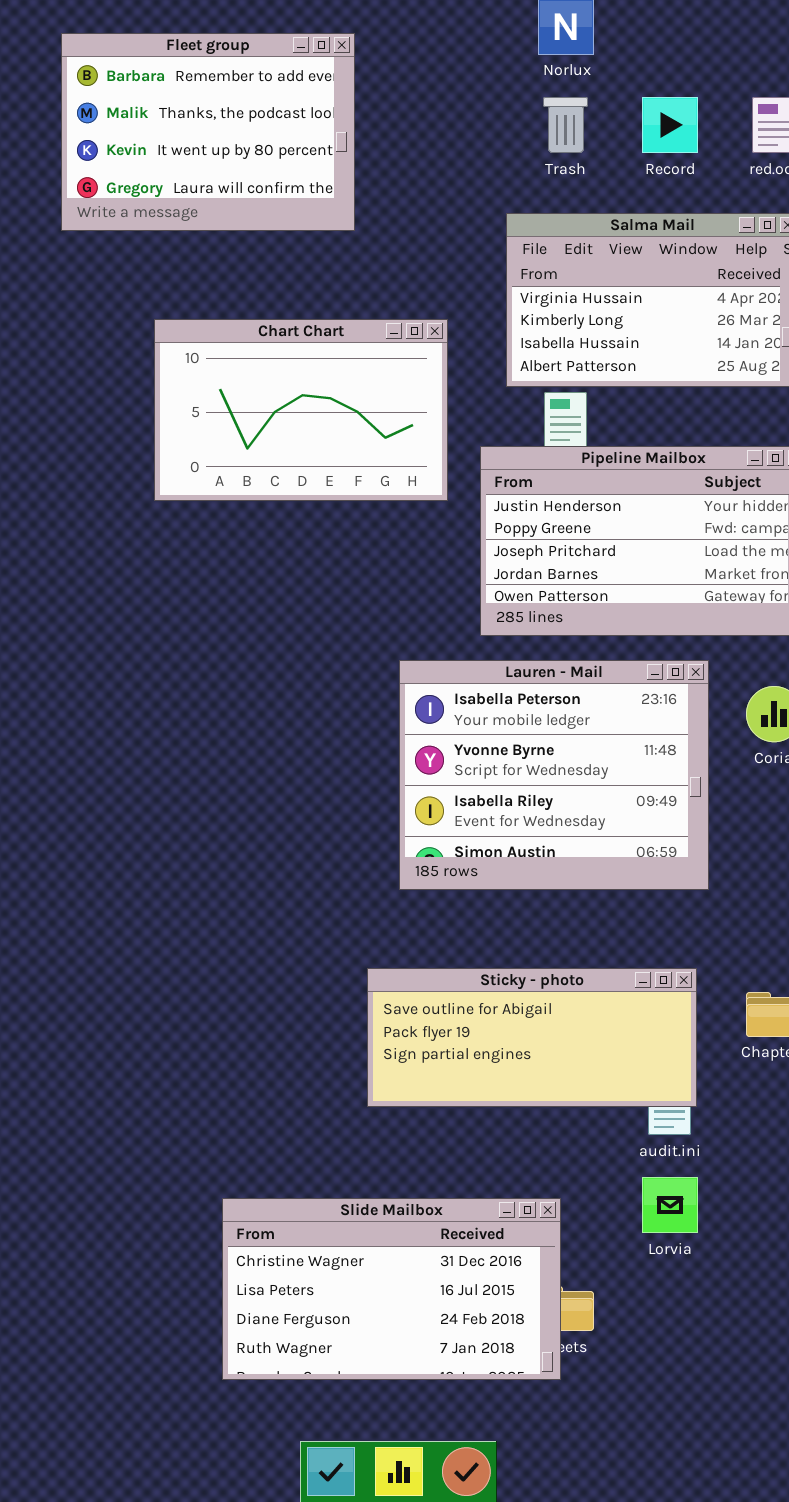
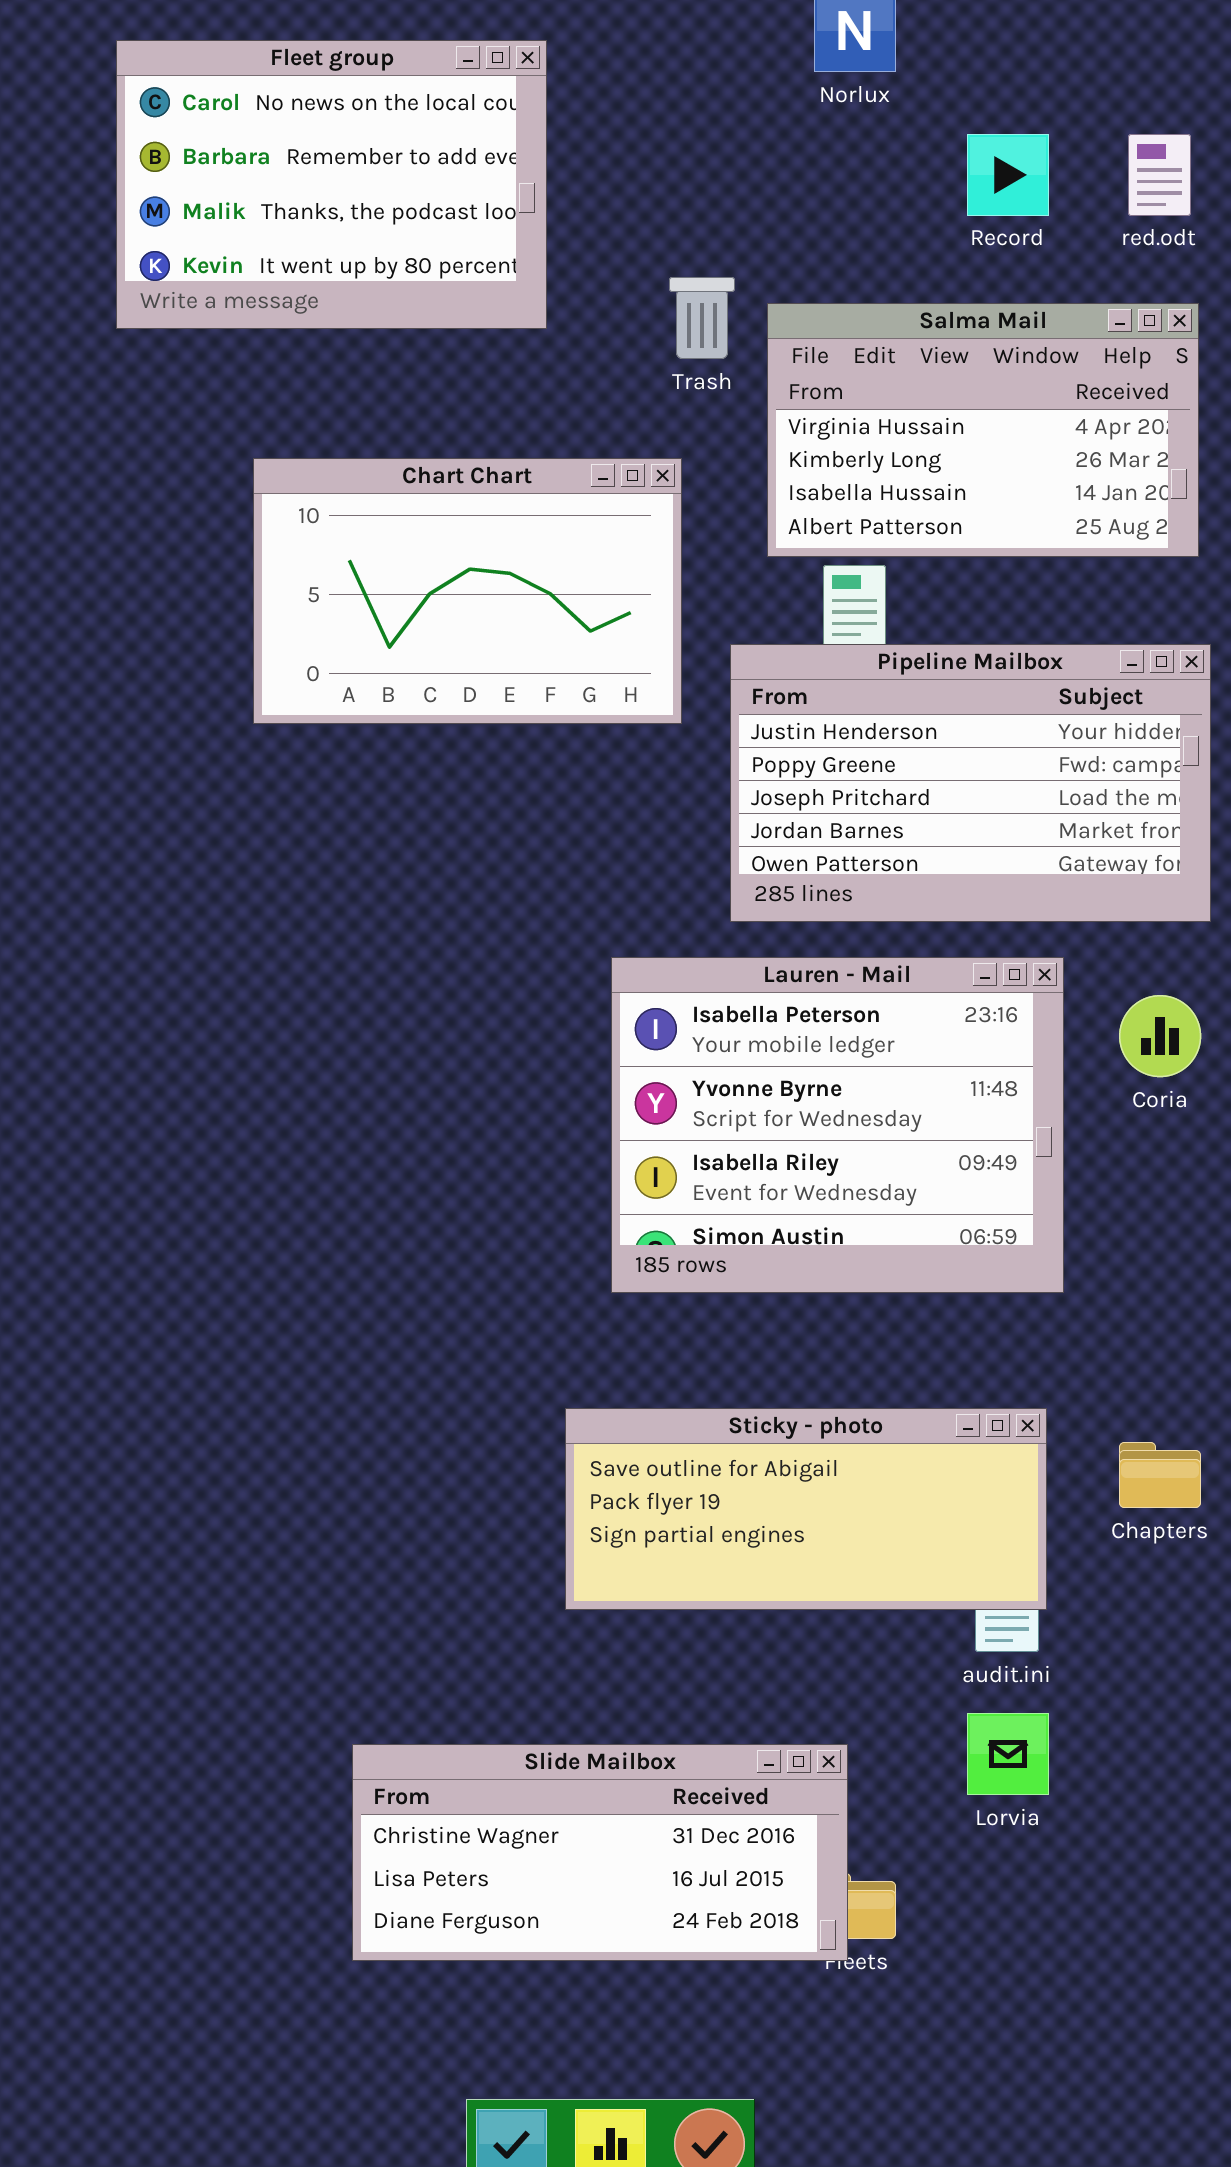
Fleet group: [61,33,355,231] -> [116,40,547,329], scrolled up 1 row
Trash: [543,97,588,153] -> [669,277,735,359], moved
Slide Mailbox: [222,1198,561,1380] -> [352,1744,848,1961], resized

